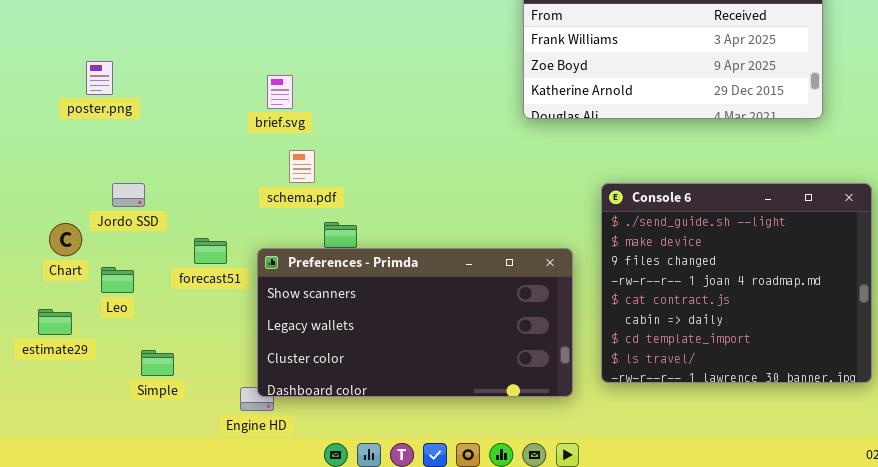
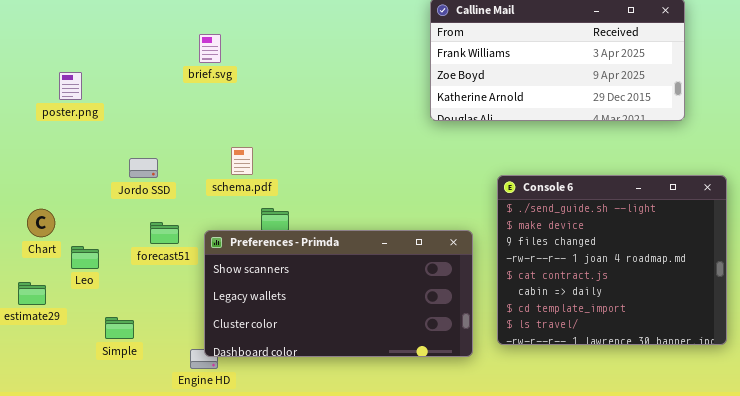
brief.svg: [267,75,293,109] -> [199,34,221,63], moved
Jordo SSD: [112,183,145,207] -> [129,158,158,178], moved

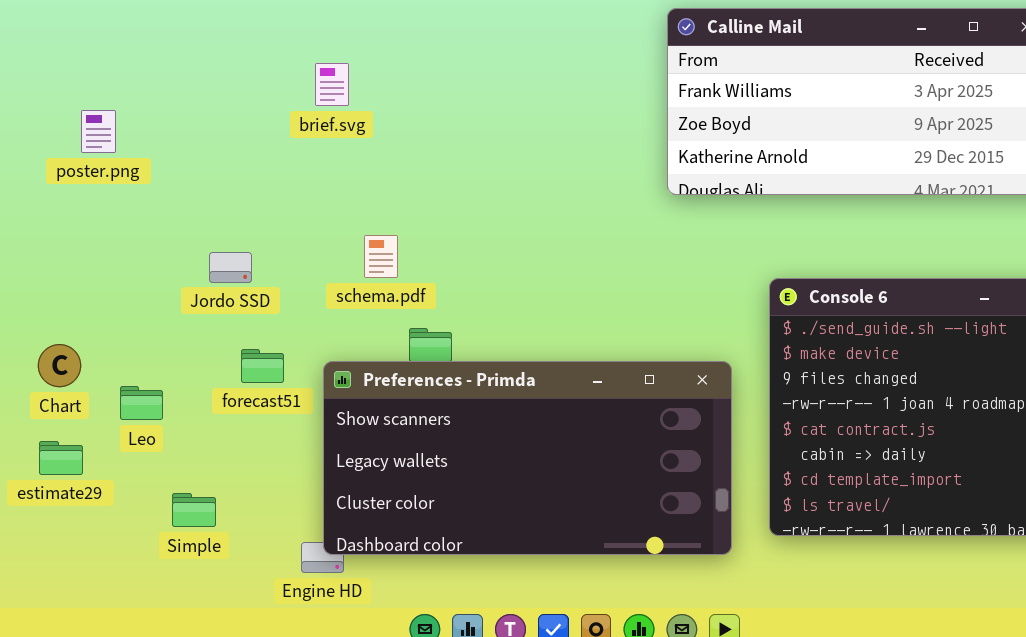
poster.png: [59,72,82,100] -> [81,110,116,153], moved
Chart: [27,209,55,237] -> [38,344,81,387], moved

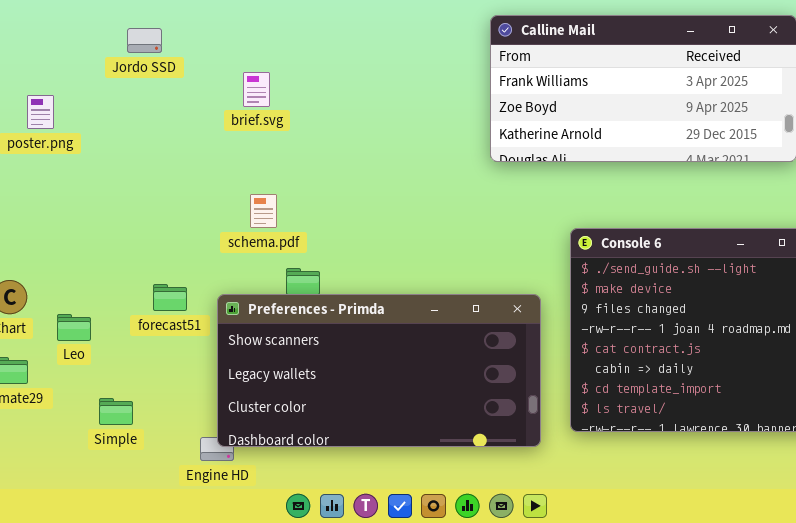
brief.svg: [315,63,349,106] -> [243,72,270,107], moved
Jordo SSD: [209,252,252,283] -> [127,28,162,53], moved

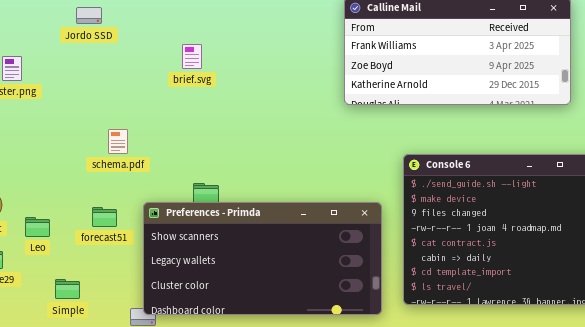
brief.svg: [243,72,270,107] -> [182,44,202,69], moved
schema.pdf: [250,194,277,228] -> [108,129,128,154], moved
forecast51: [153,284,187,311] -> [92,207,117,227], moved

